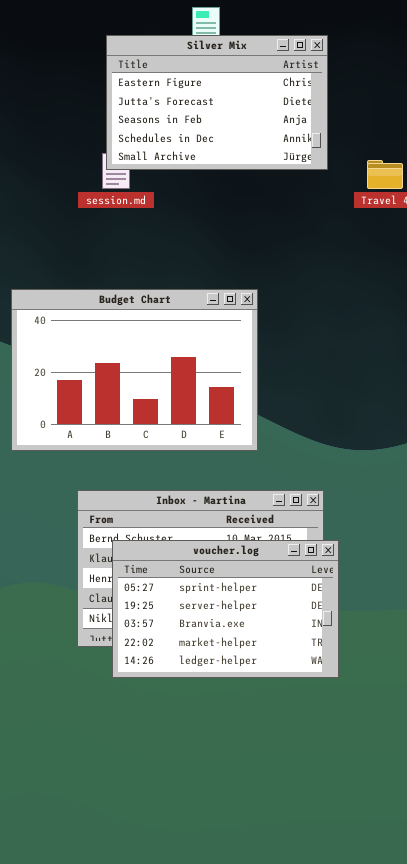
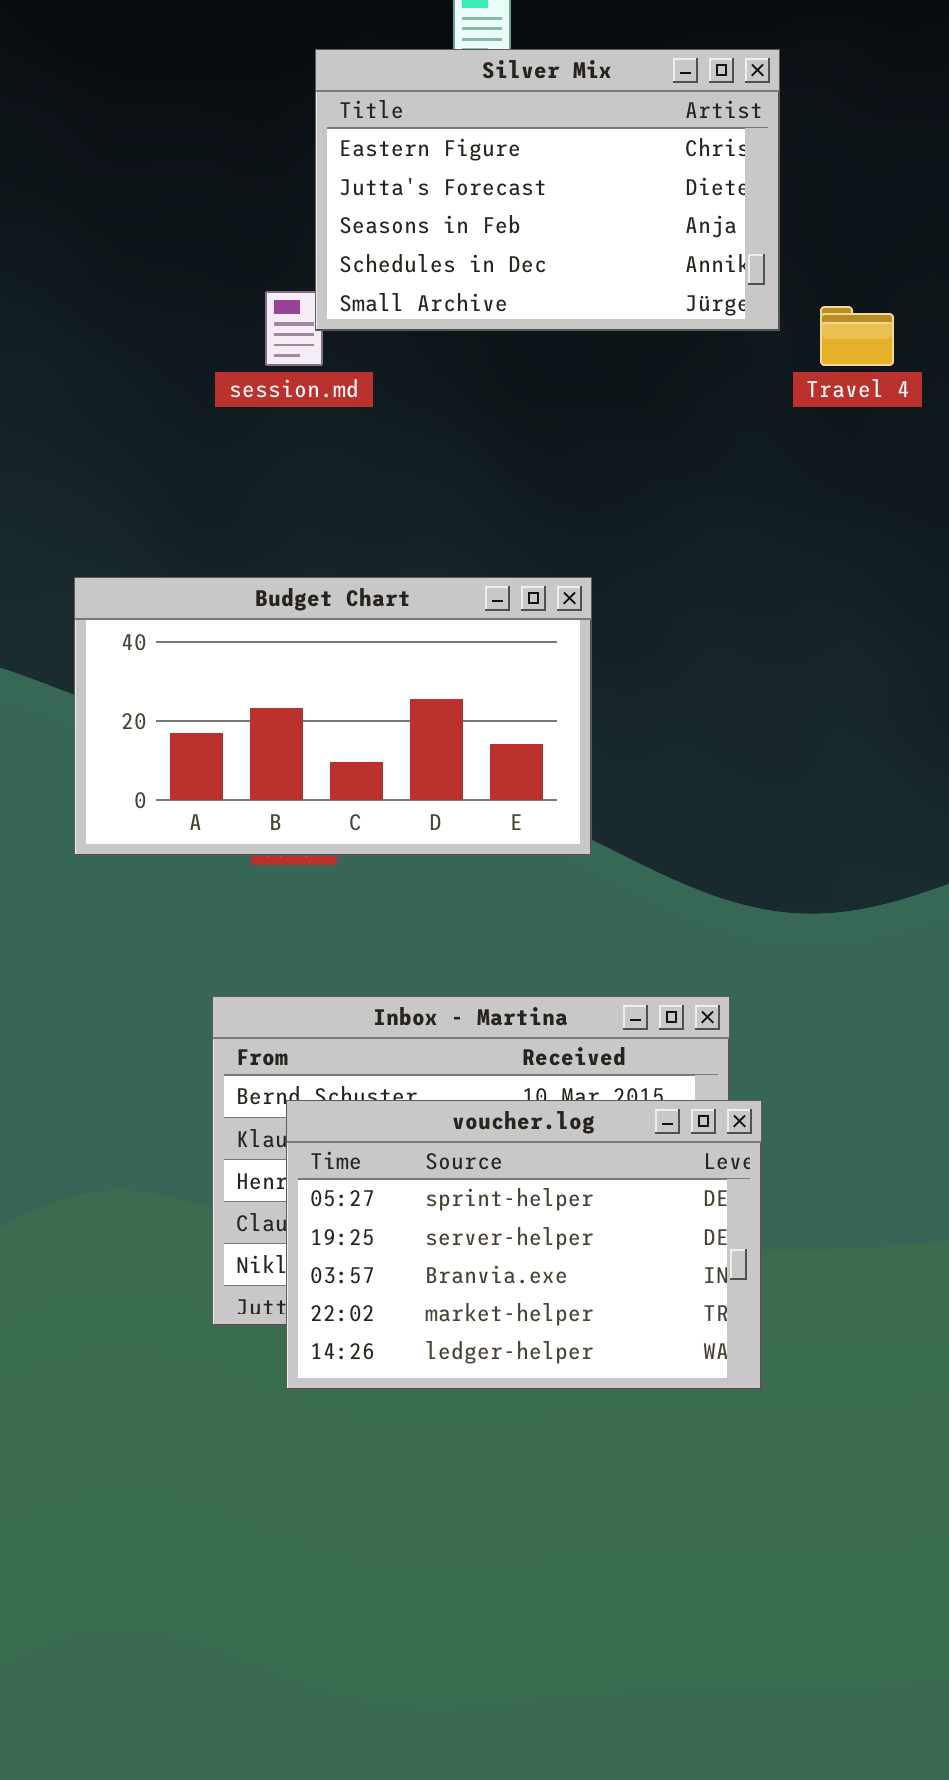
Silver Mix: [106,35,328,170] -> [315,49,780,331], moved
Budget Chart: [11,289,258,451] -> [74,577,592,856], resized

